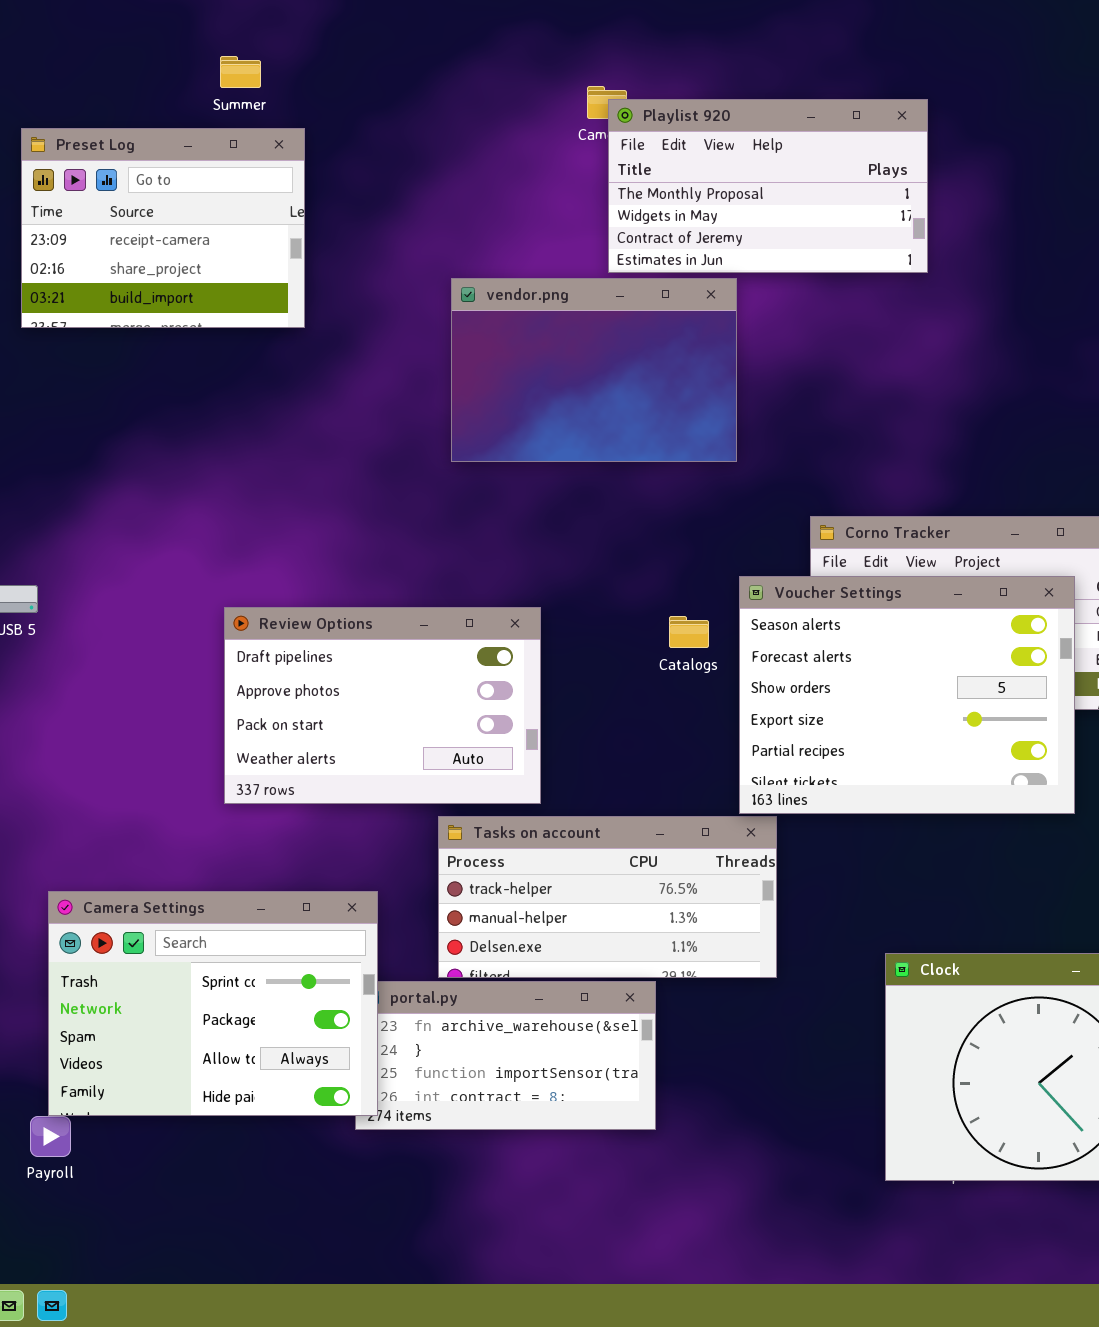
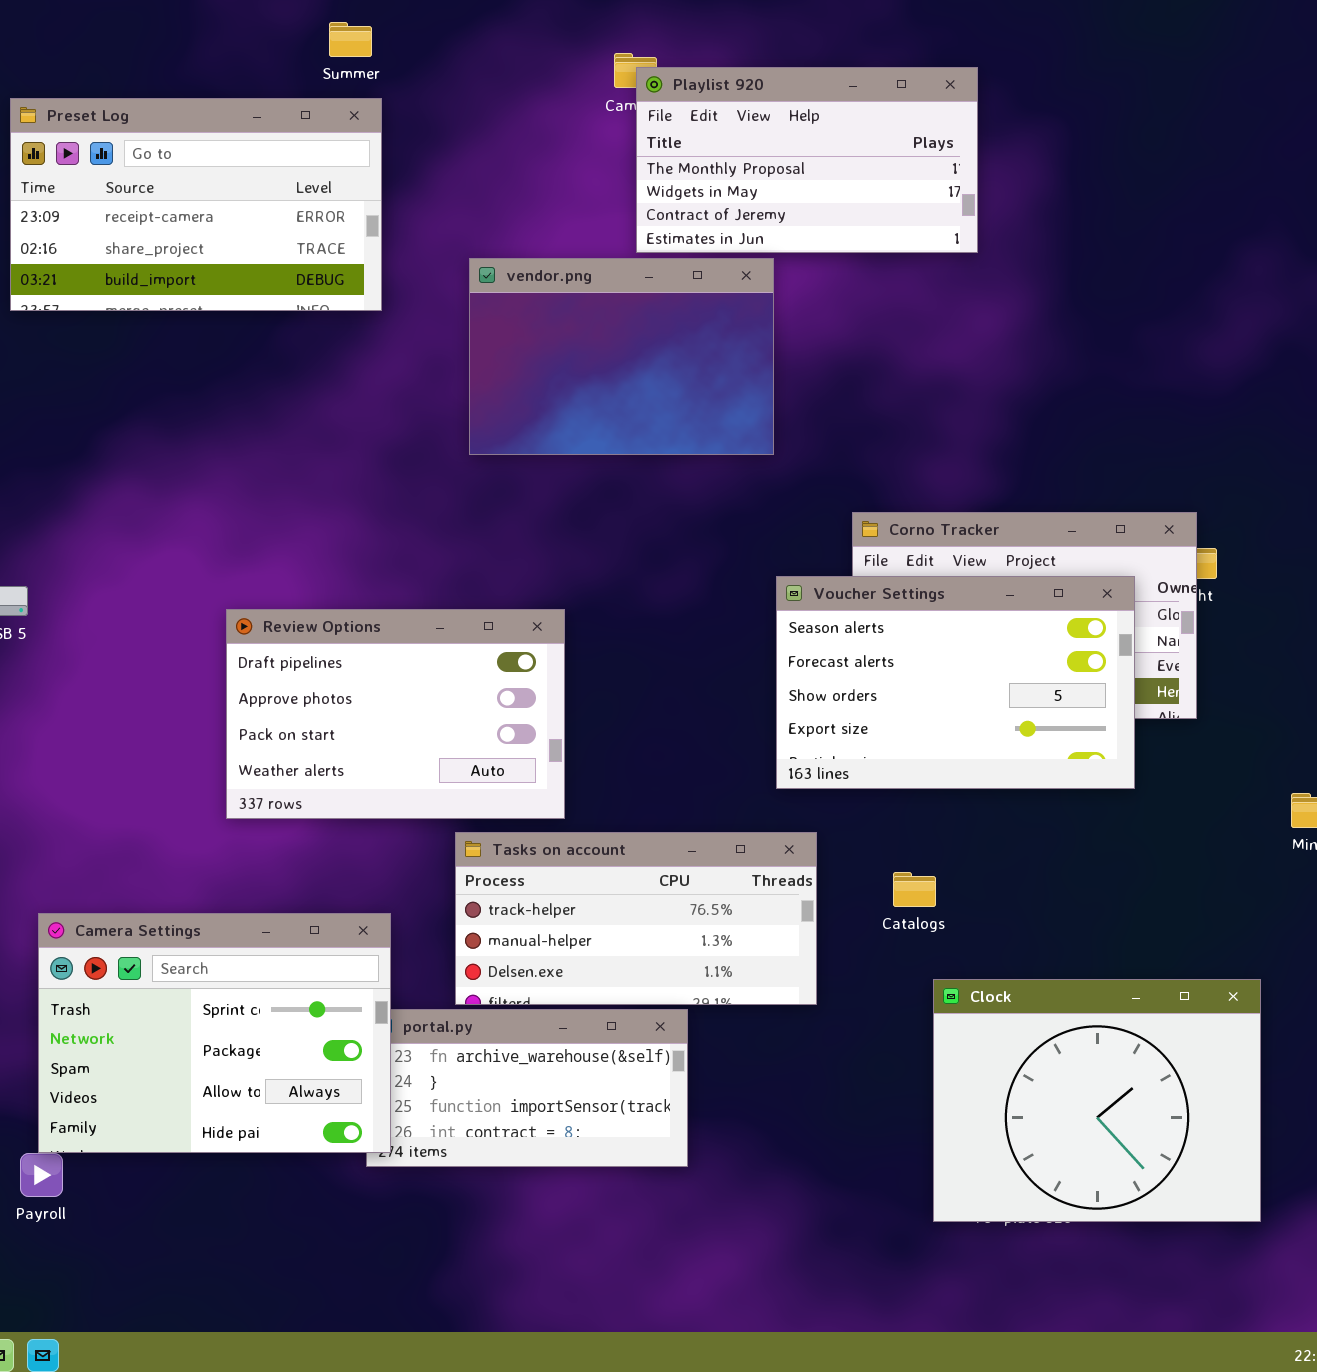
Summer: [220,56,261,88] -> [329,22,372,57], moved
Preset Log: [21,128,305,328] -> [10,98,382,311], resized
Voucher Settings: [739,576,1075,814] -> [776,576,1135,789], resized
Catalogs: [669,616,709,648] -> [893,872,936,907], moved

